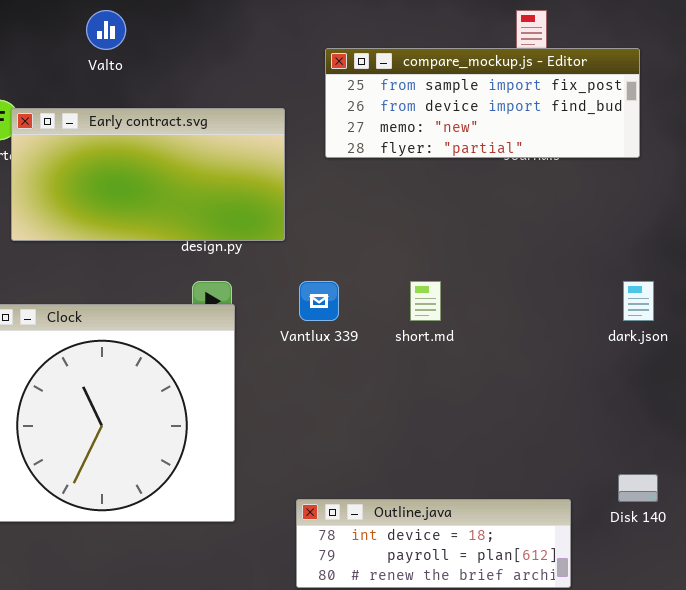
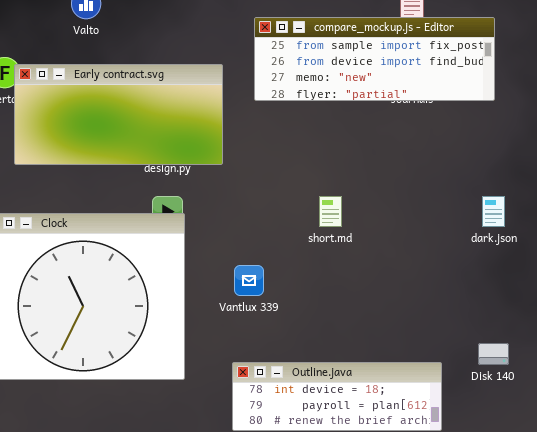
Vantlux 339: [299,281,339,321] -> [234,265,264,296], moved

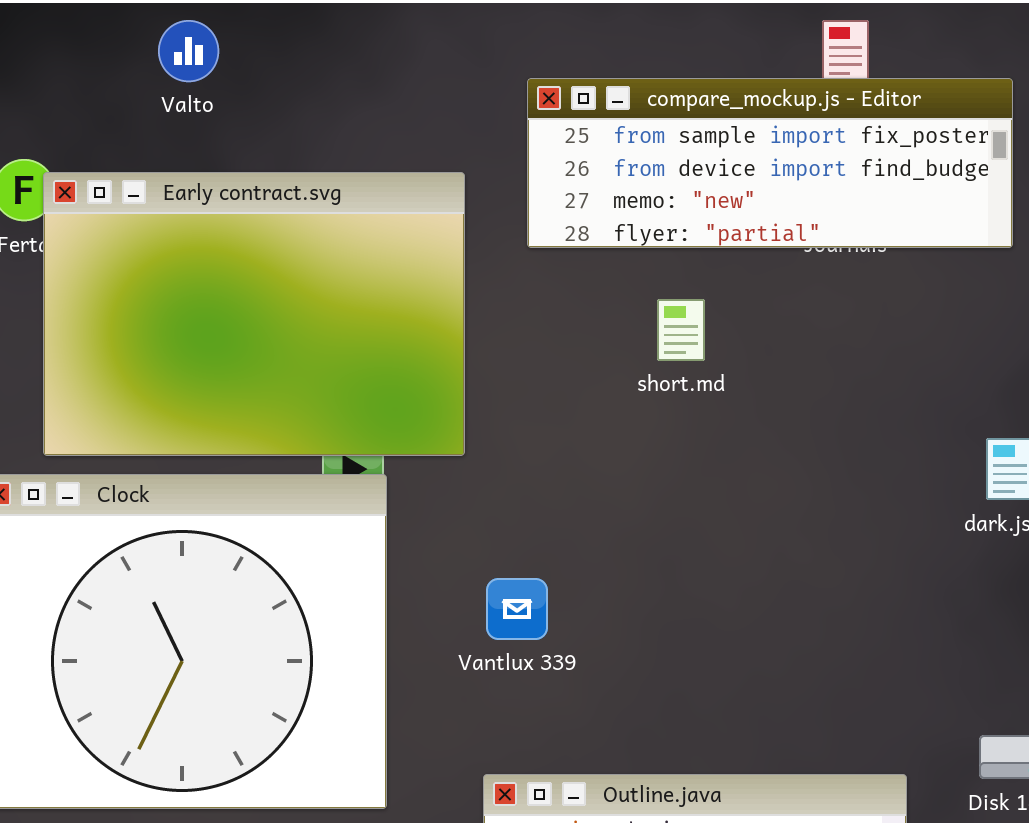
Early contract.svg: [14,64,223,165] -> [43,172,465,456], resized
short.md: [319,196,342,227] -> [657,299,705,361], moved

